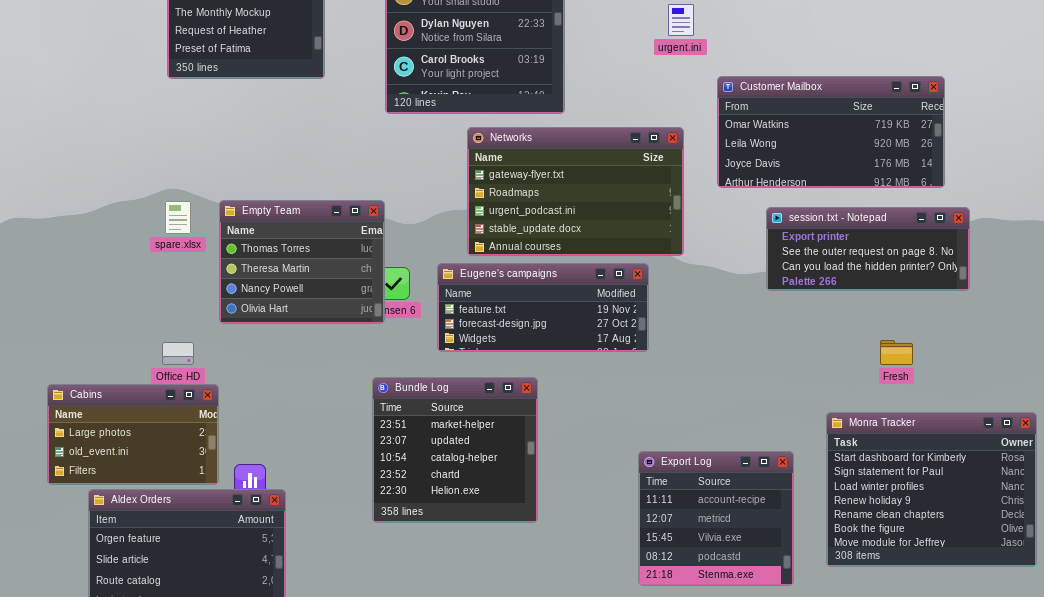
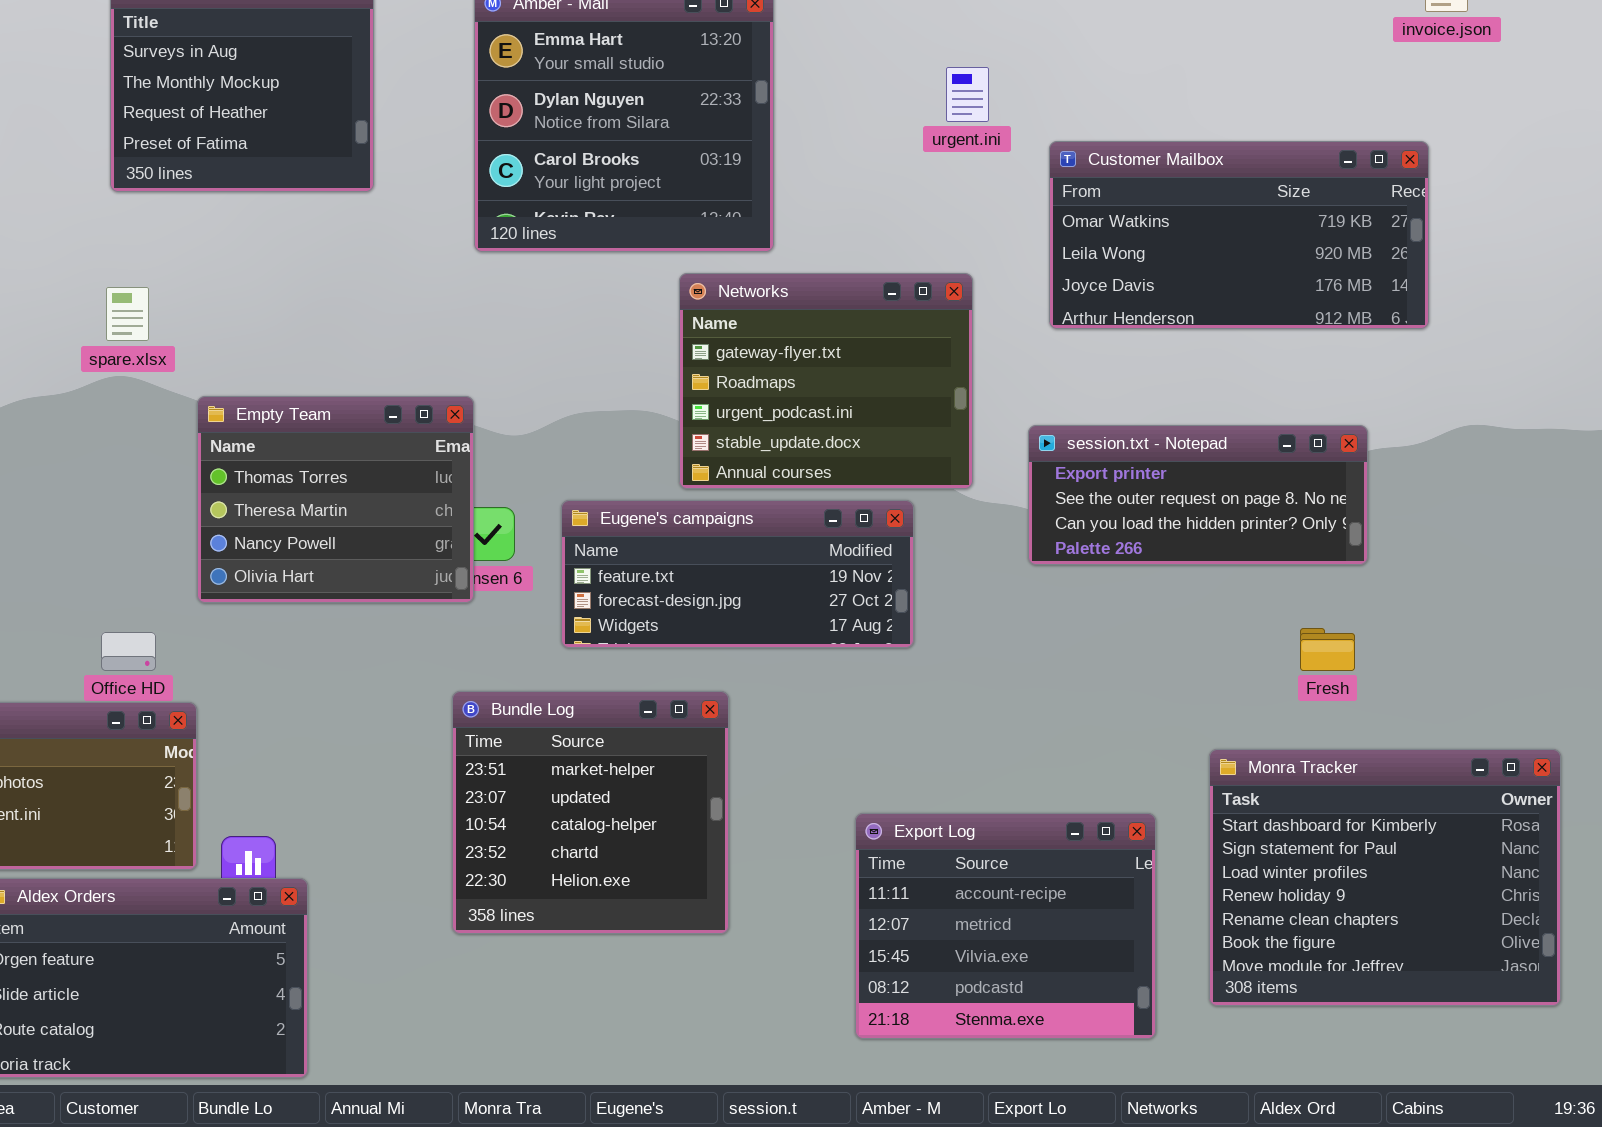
Customer Mailbox: [717,76,945,188] -> [1049,141,1429,329], moved
Networks: [467,127,684,256] -> [679,273,973,489], resized
spare.xlsx: [165,201,191,234] -> [106,287,149,341], moved
session.txt - Notepad: [766,207,970,291] -> [1028,425,1368,565], moved
Export Log: [638,451,794,586] -> [855,813,1156,1039], resized

